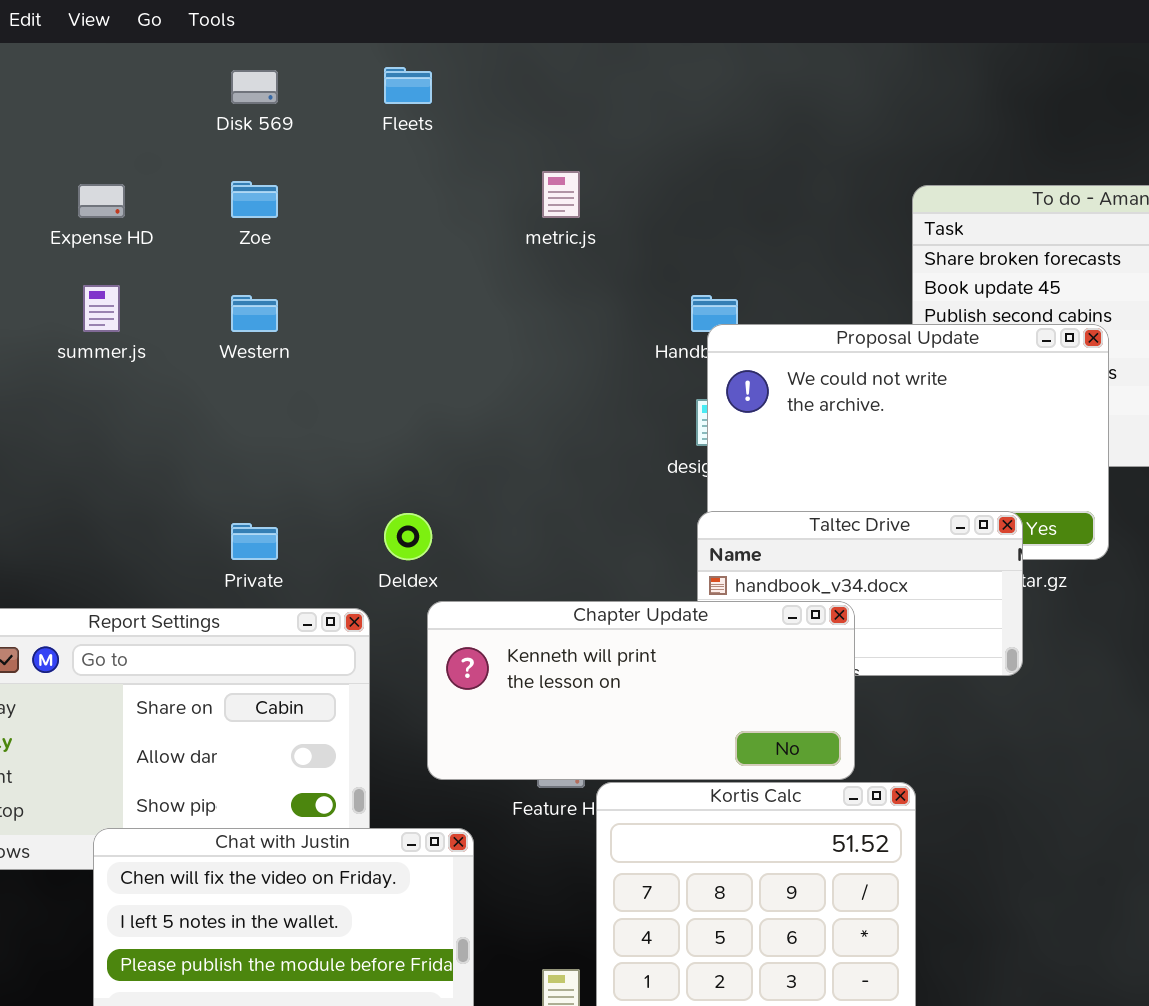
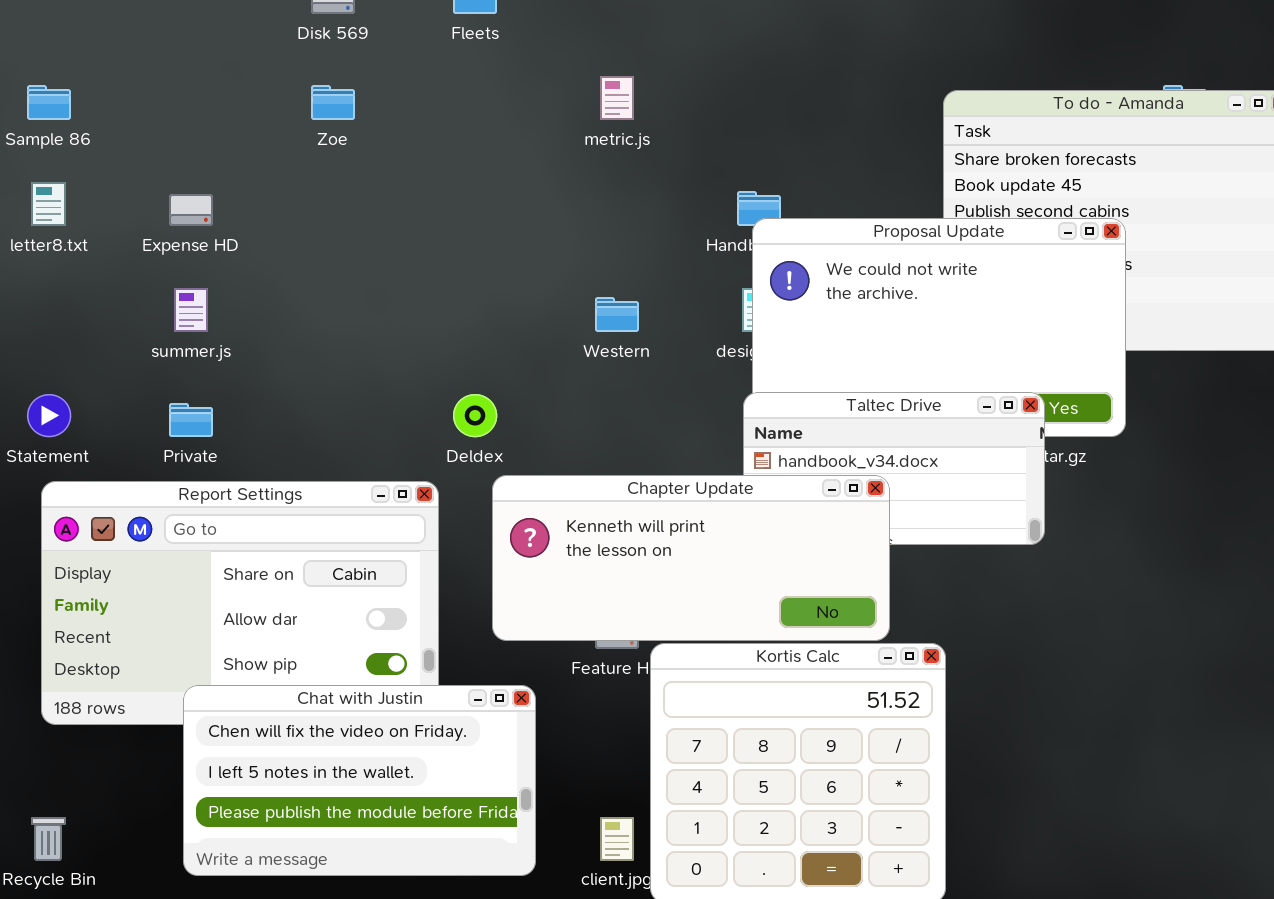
Expense HD: [78,184,125,218] -> [169,194,213,226], moved
summer.js: [83,285,120,332] -> [174,288,208,332], moved
Western: [231,295,278,332] -> [595,297,639,332], moved
Private: [231,523,278,560] -> [169,403,213,437], moved

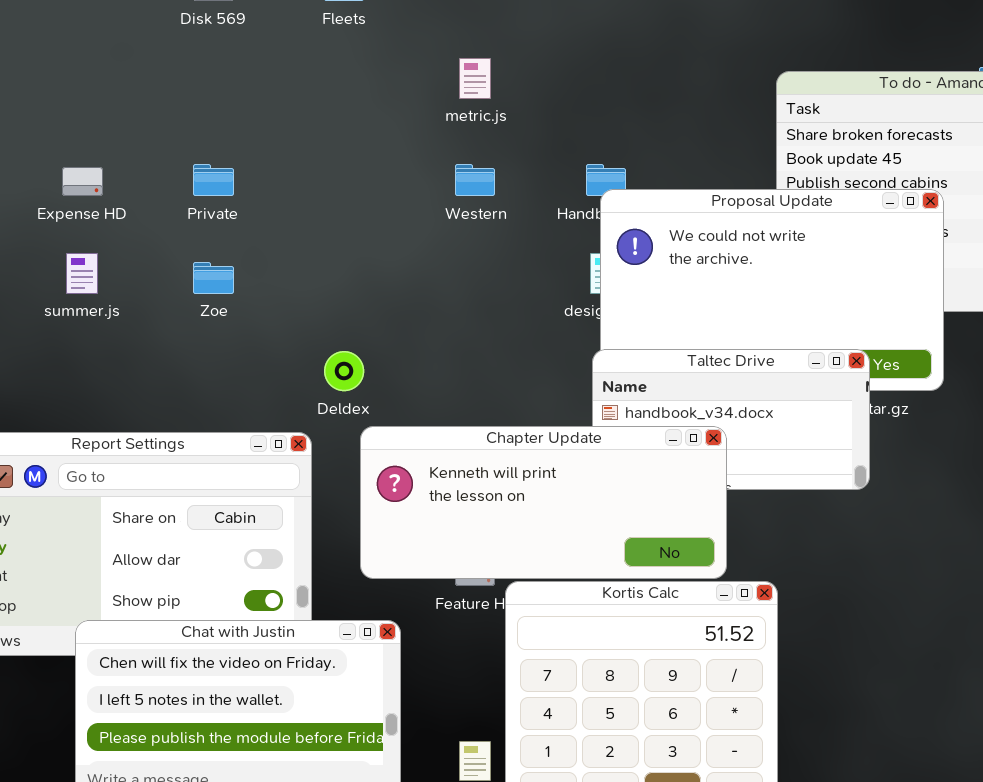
Zoe: [311,85,355,120] -> [193,262,234,294], moved
Western: [595,297,639,332] -> [455,164,495,196], moved
Private: [169,403,213,437] -> [193,164,234,196], moved

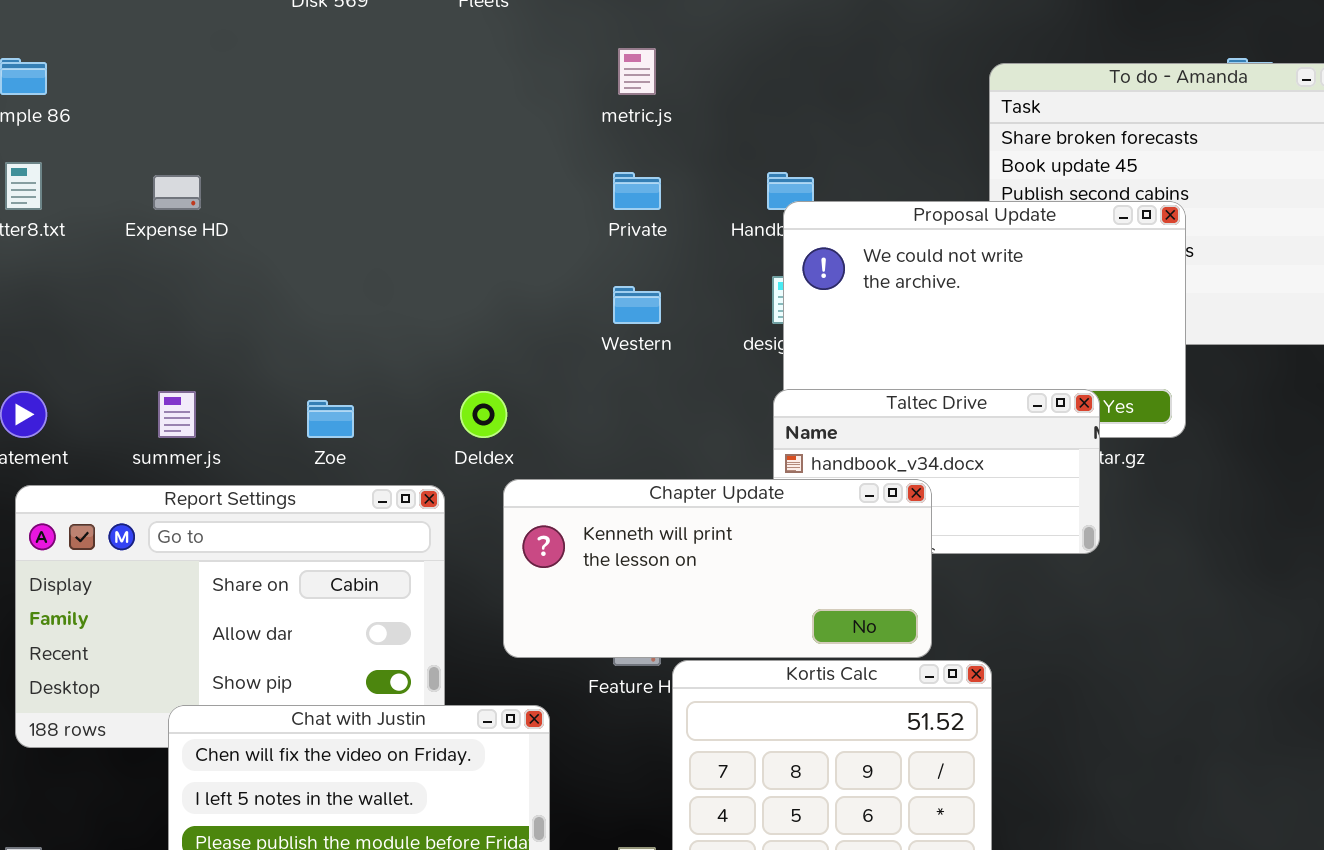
Private: [193,164,234,196] -> [613,172,661,210], moved
Western: [455,164,495,196] -> [613,286,661,324], moved
summer.js: [66,253,98,294] -> [158,391,196,438], moved
Zoe: [193,262,234,294] -> [307,400,354,438], moved

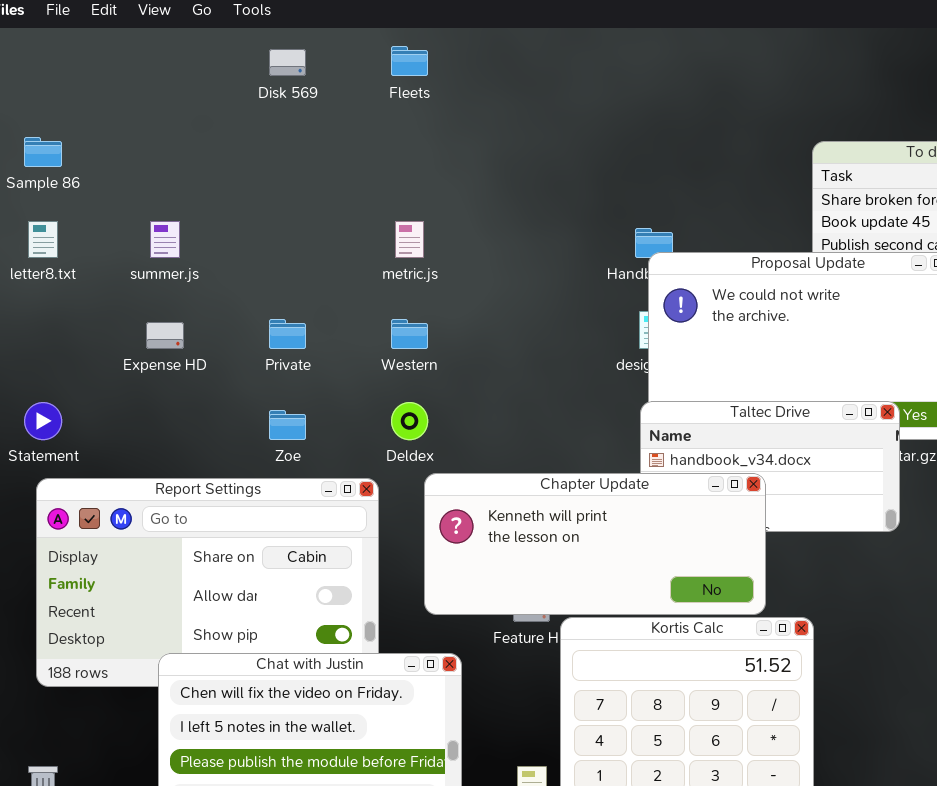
metric.js: [618,48,656,95] -> [395,221,424,258], moved
Private: [613,172,661,210] -> [269,319,306,349], moved
Expense HD: [153,175,201,210] -> [146,322,184,349], moved
Western: [613,286,661,324] -> [391,319,428,349], moved
summer.js: [158,391,196,438] -> [150,221,180,258], moved

